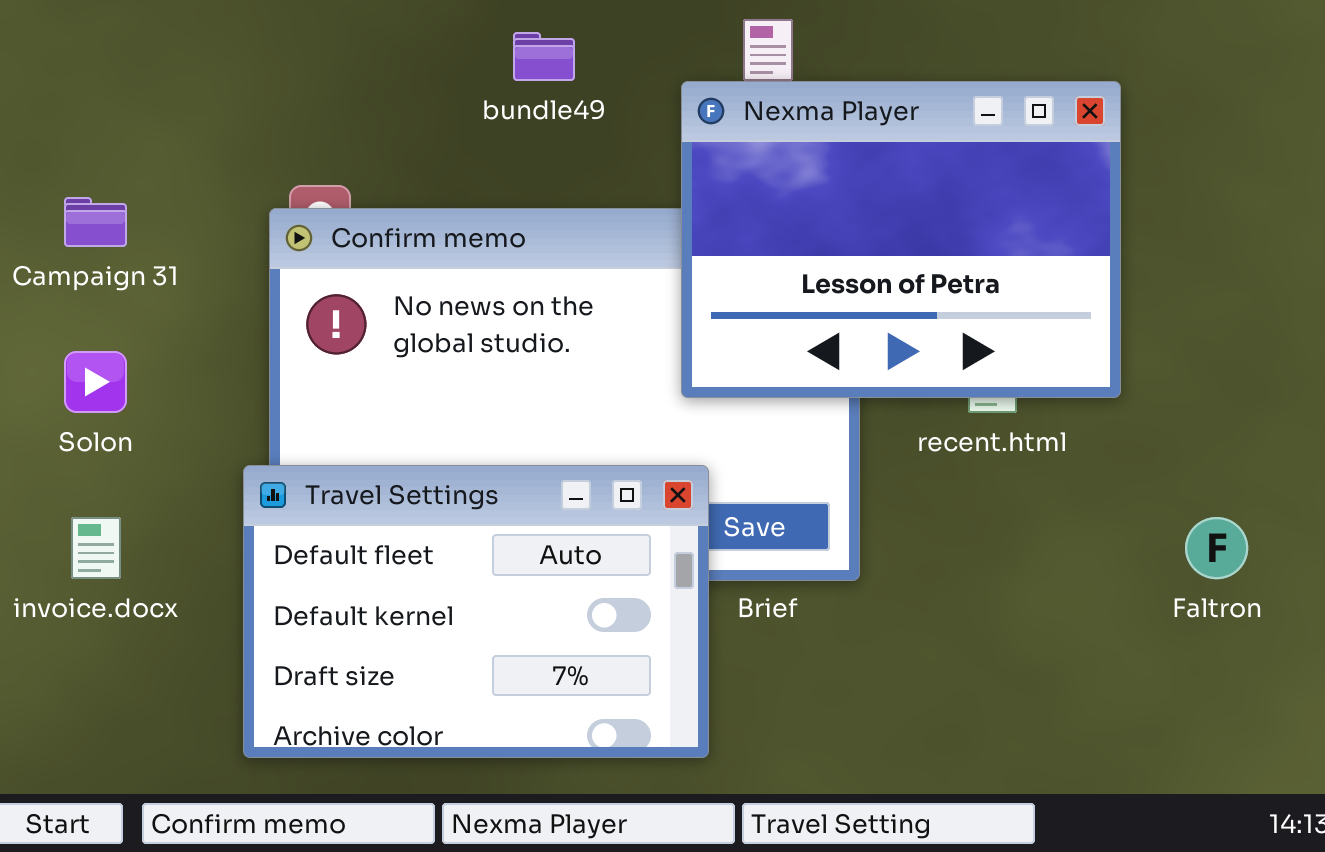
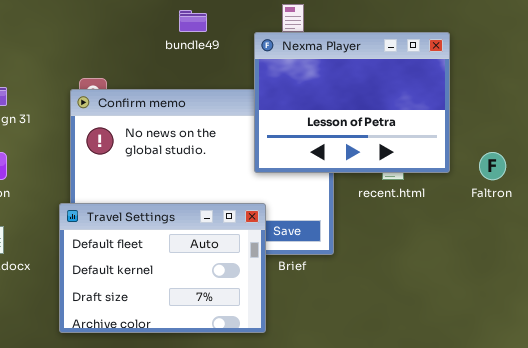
Faltron: [1185,517,1248,579] -> [479,152,506,180], moved

